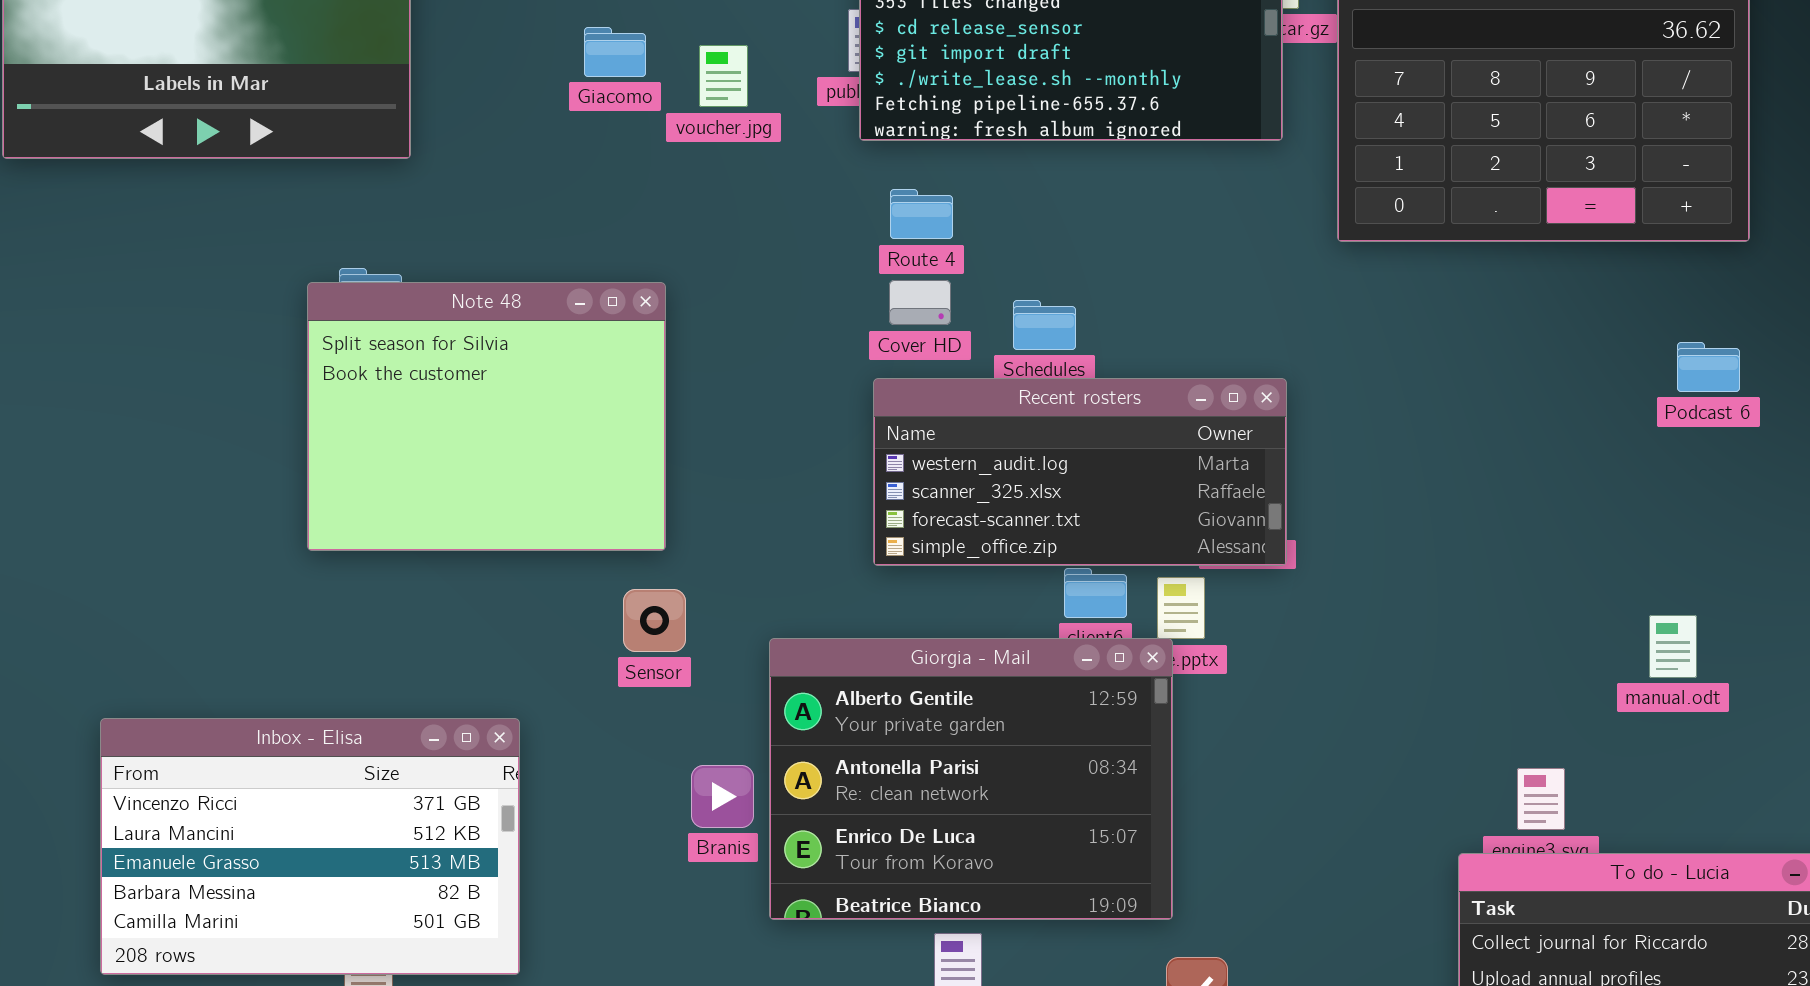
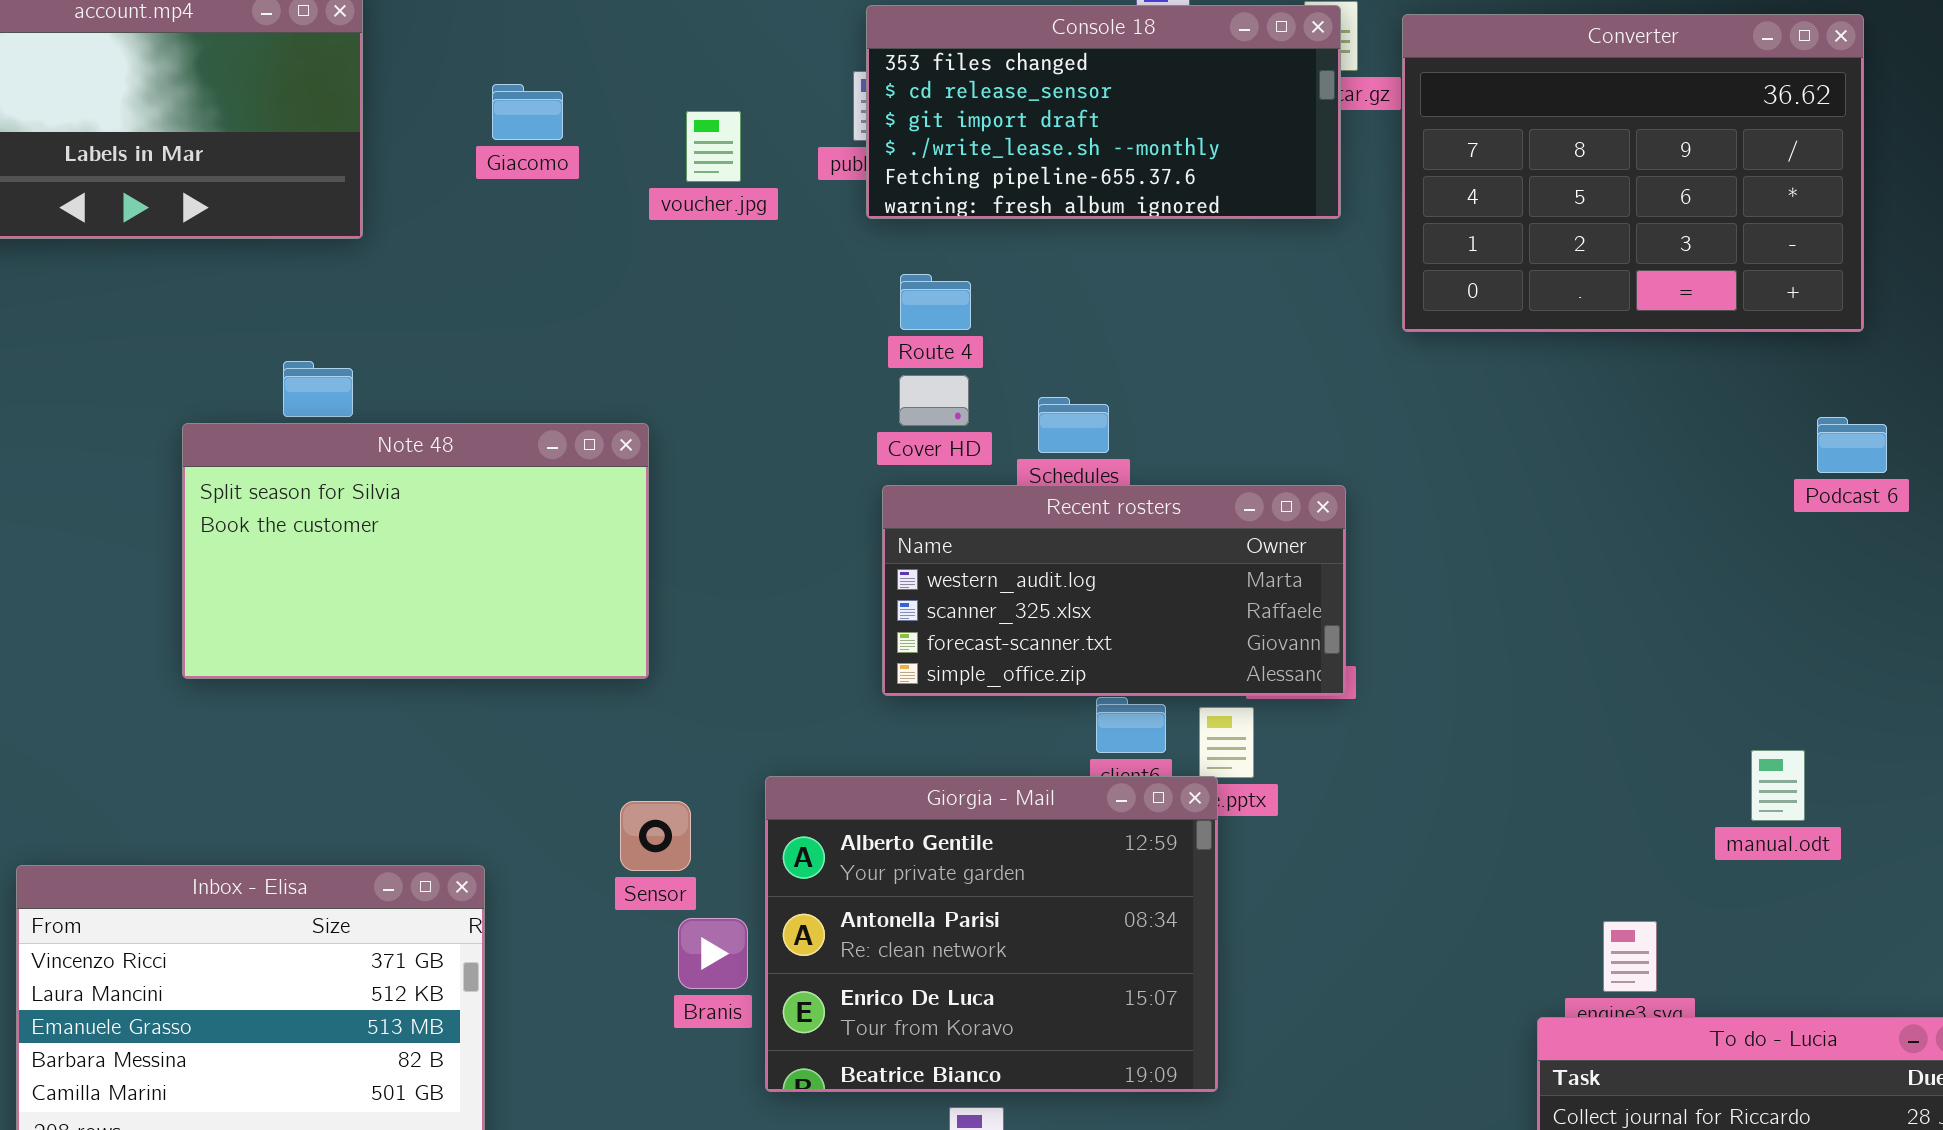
Giacomo: [584,27,646,77] -> [492,84,563,140], moved
Note 48: [307,282,666,551] -> [182,423,649,679], resized
Podcast 6: [1677,342,1740,392] -> [1817,417,1887,473], moved
Sensor: [623,589,686,652] -> [620,801,691,871], moved

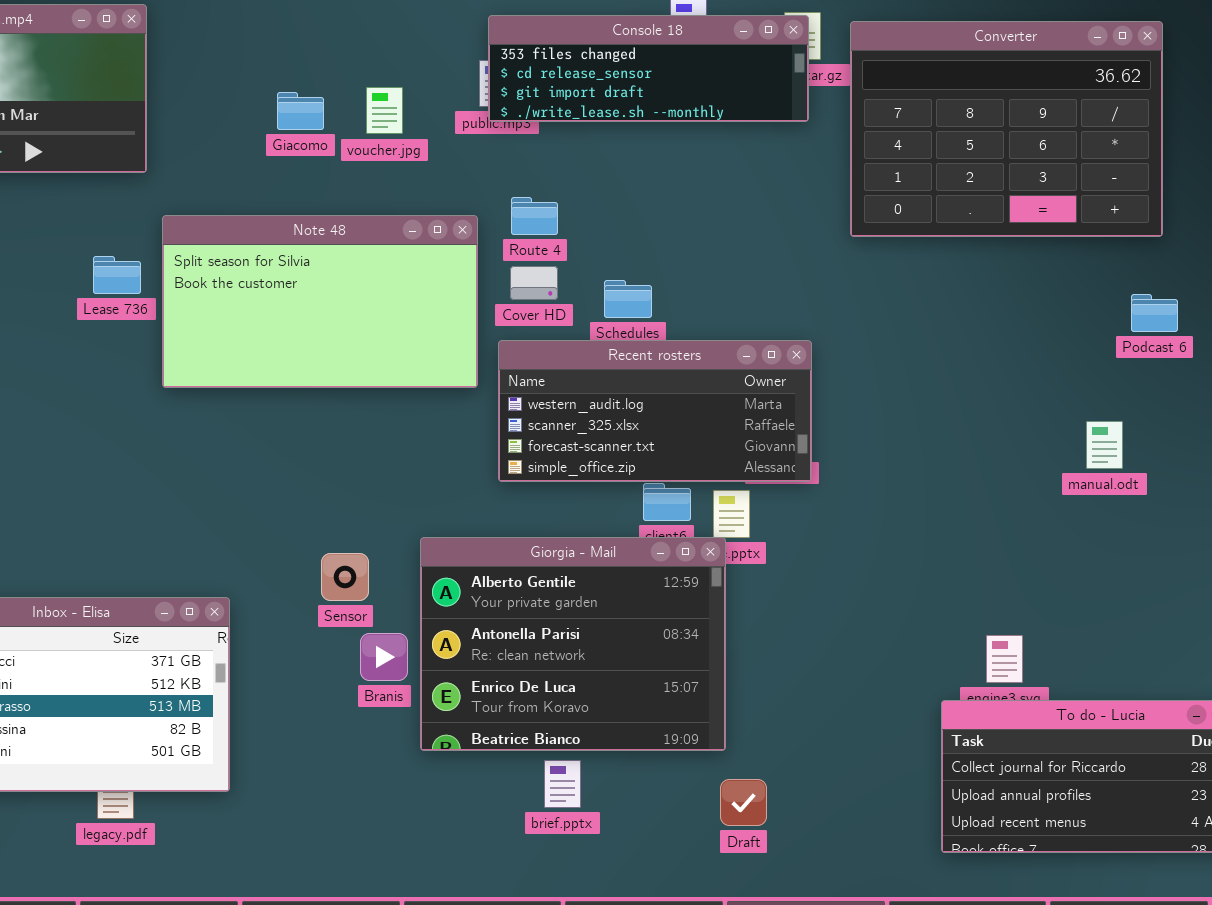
Console 18: [866,5,1341,219] -> [488,15,809,122], resized
Giacomo: [492,84,563,140] -> [277,92,324,130], moved
Note 48: [182,423,649,679] -> [162,215,478,388], moved
manual.odt: [1751,750,1805,821] -> [1086,421,1123,469], moved

